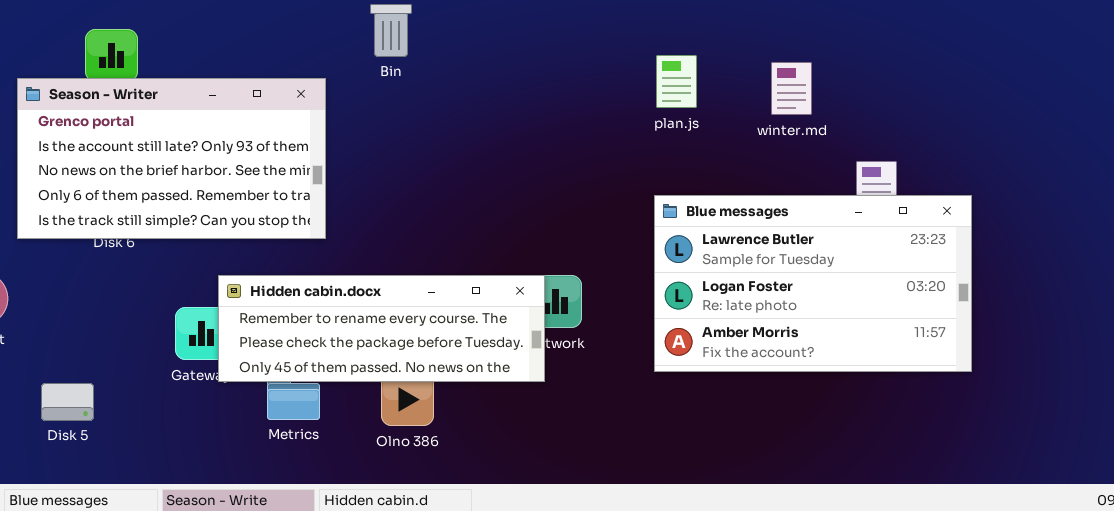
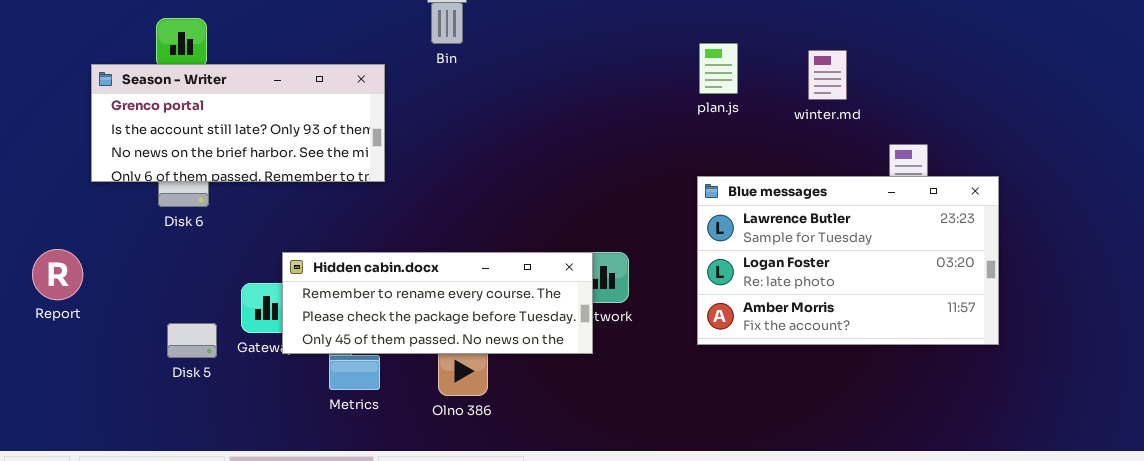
Season - Writer: [17,78,326,239] -> [91,64,385,182], resized
Disk 5: [41,383,94,421] -> [167,323,217,358], moved

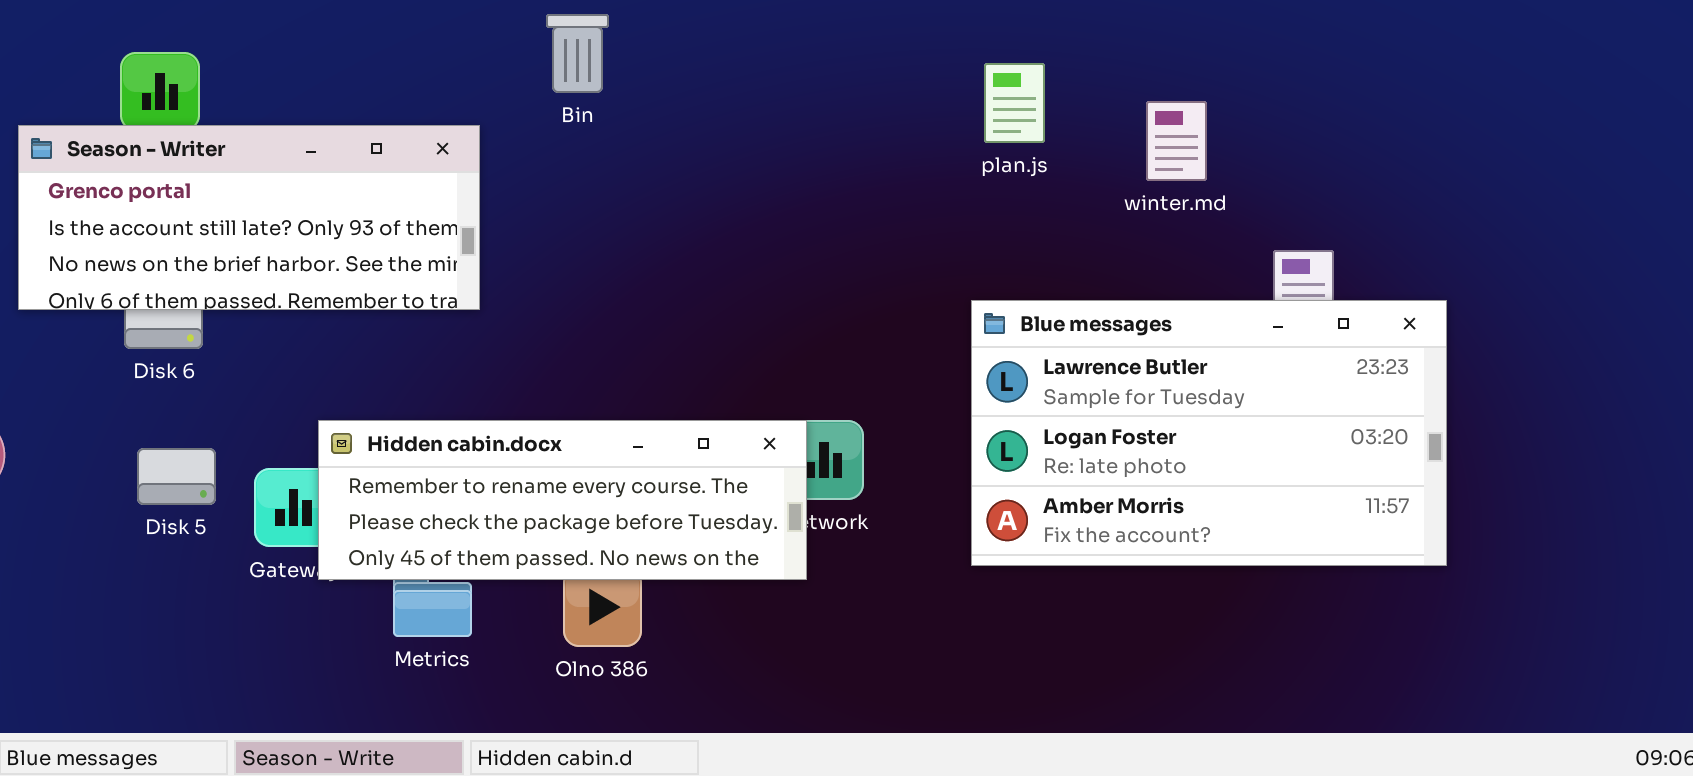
plan.js: [699,43,738,94] -> [984,63,1045,143], moved
Disk 5: [167,323,217,358] -> [137,448,216,505], moved

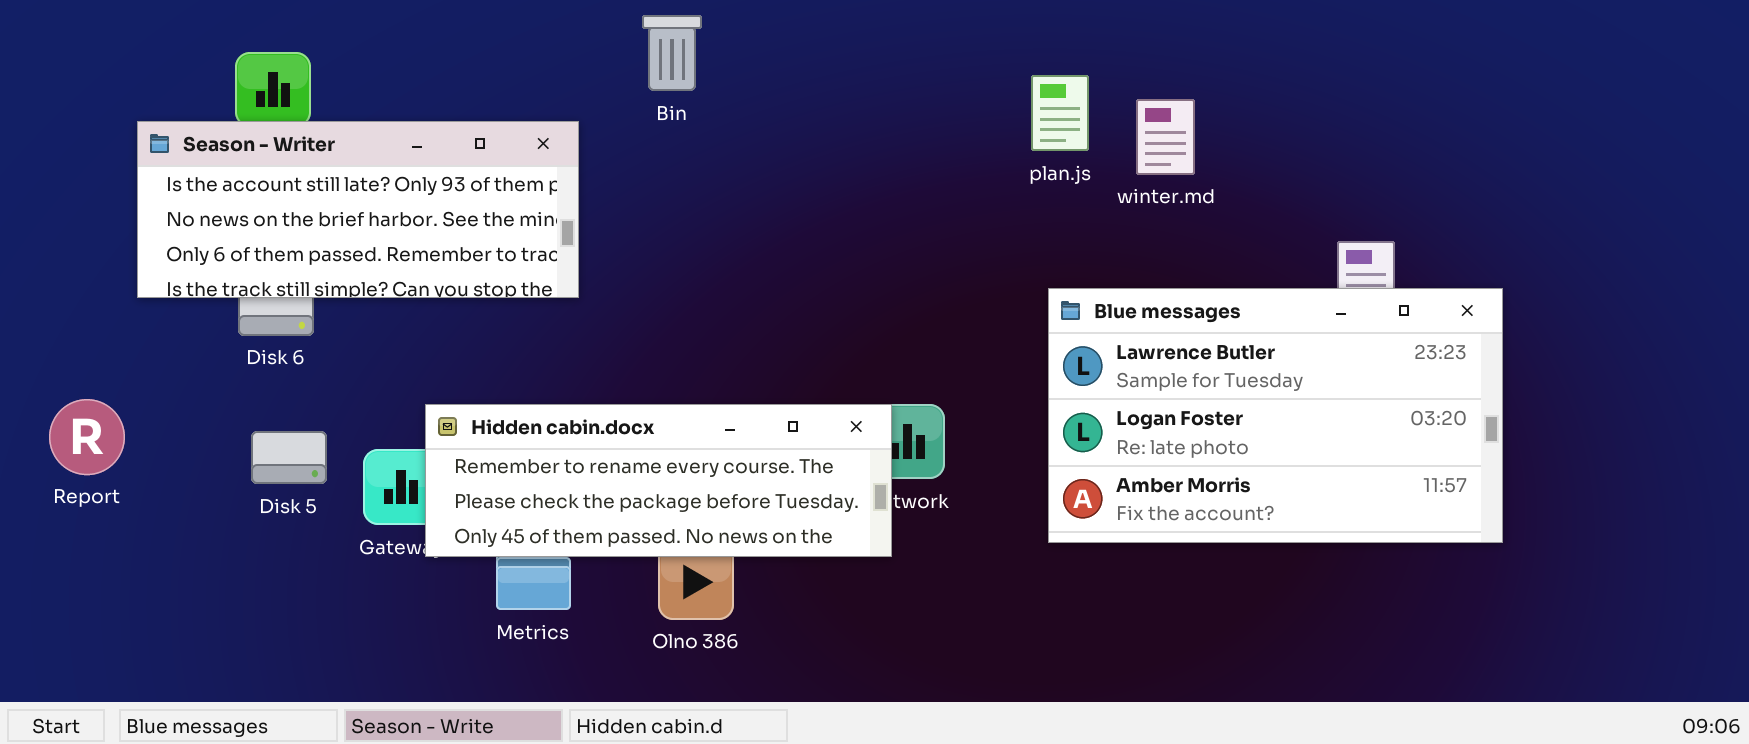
plan.js: [984,63,1045,143] -> [1031,75,1089,151], moved
winter.md: [1146,101,1207,181] -> [1136,99,1195,175], moved
Season - Writer: [18,125,480,310] -> [137,121,579,298], scrolled down 1 row

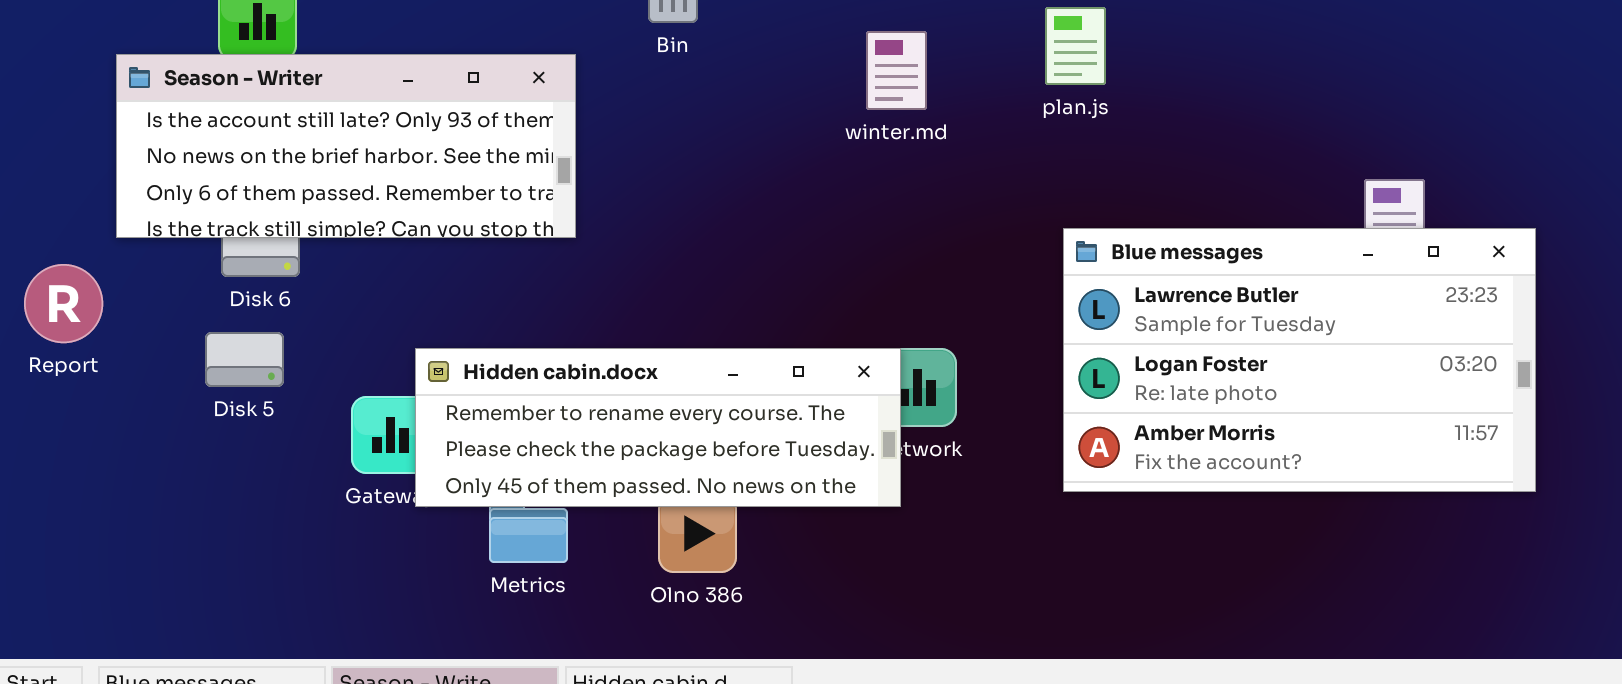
winter.md: [1136,99,1195,175] -> [866,31,927,110], moved
Report: [49,399,125,475] -> [24,264,103,343], moved
Disk 5: [251,431,327,484] -> [205,332,284,387], moved

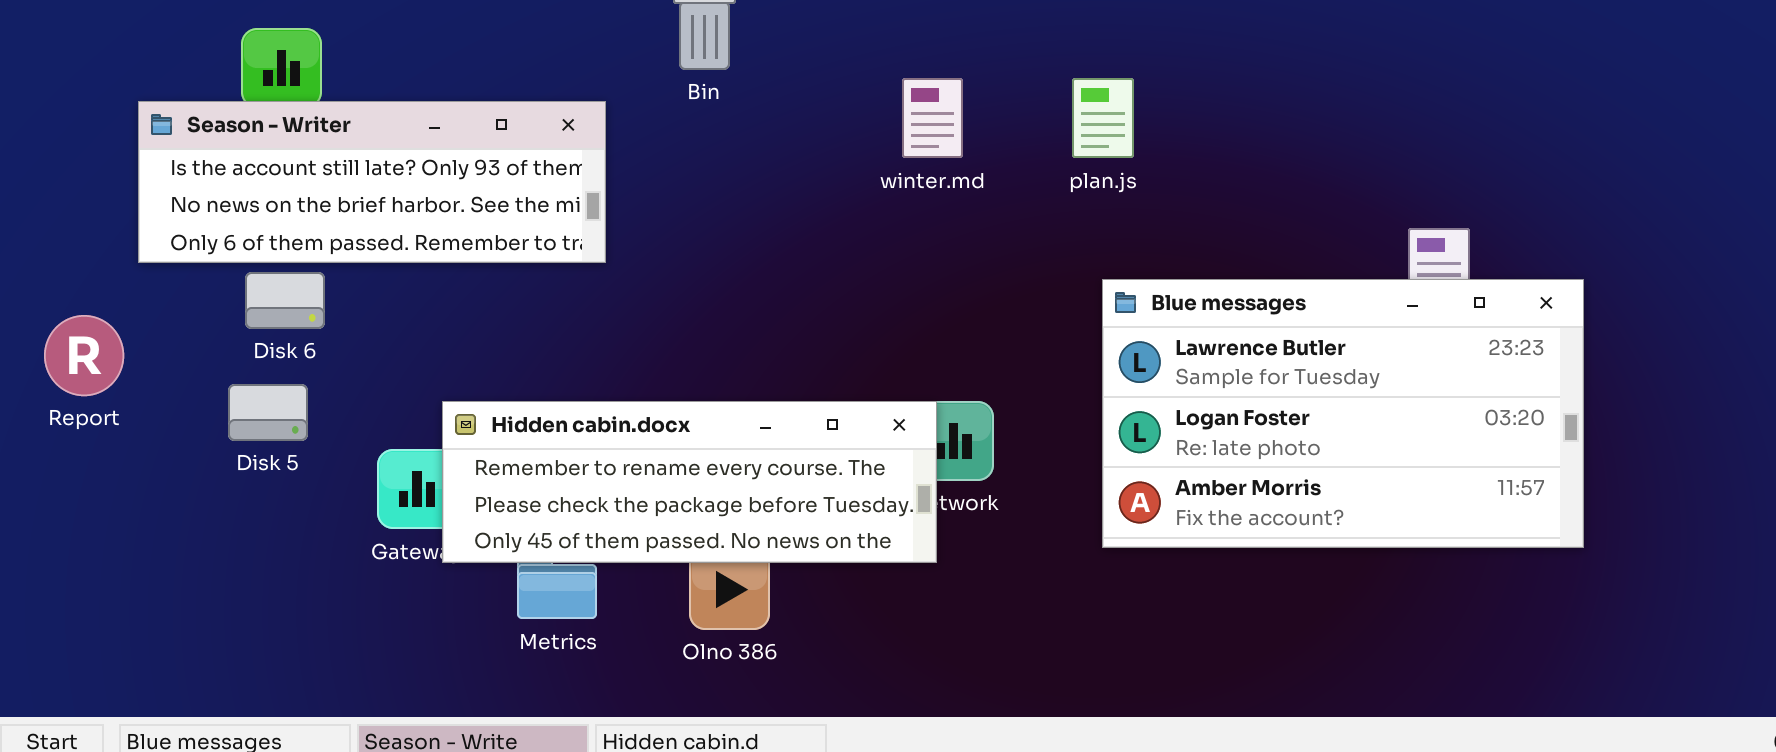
plan.js: [1045,7,1106,85] -> [1072,78,1134,158], moved
Season - Writer: [116,54,576,238] -> [138,101,606,263], resized

